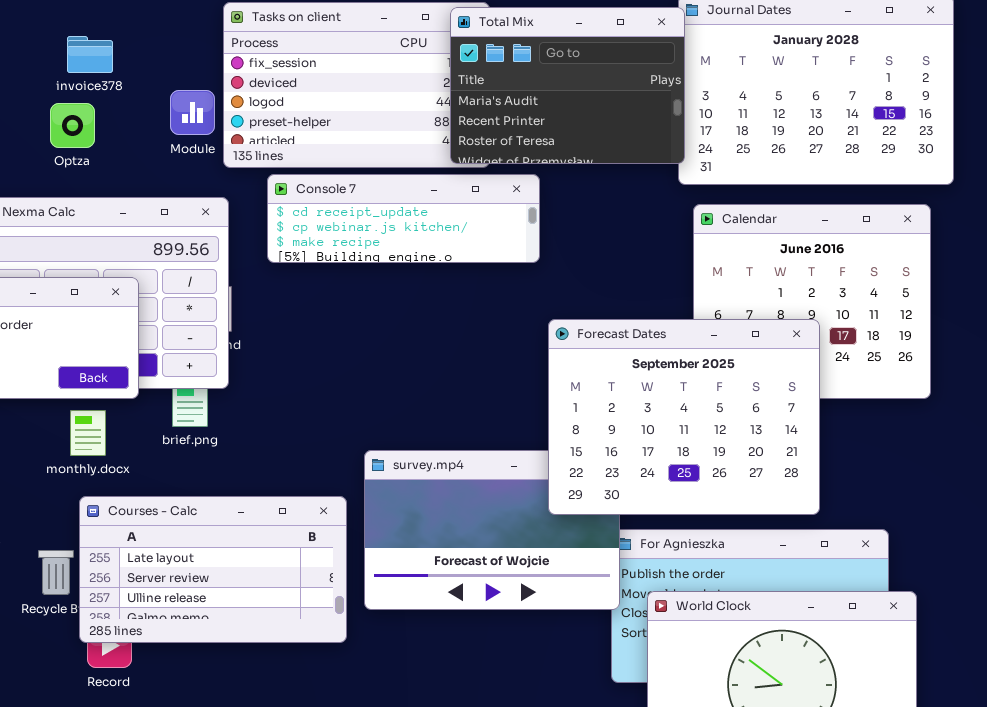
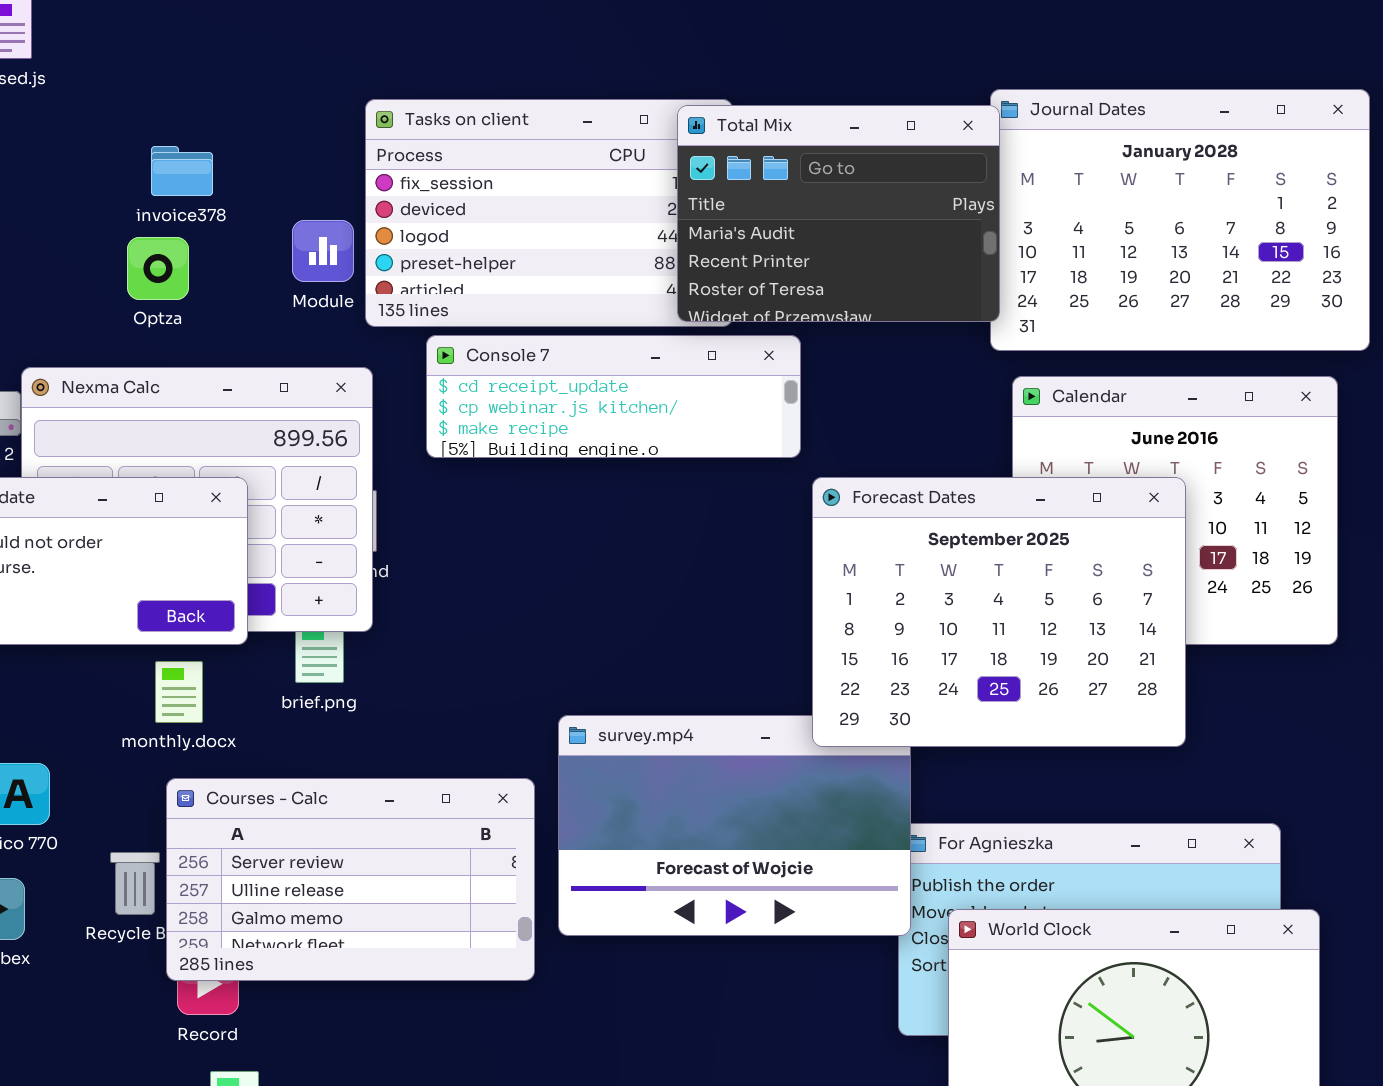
Forecast Dates: [548,319,820,515] -> [812,477,1186,747], moved
Courses - Calc: [79,496,347,643] -> [166,778,535,981], scrolled down 1 row

